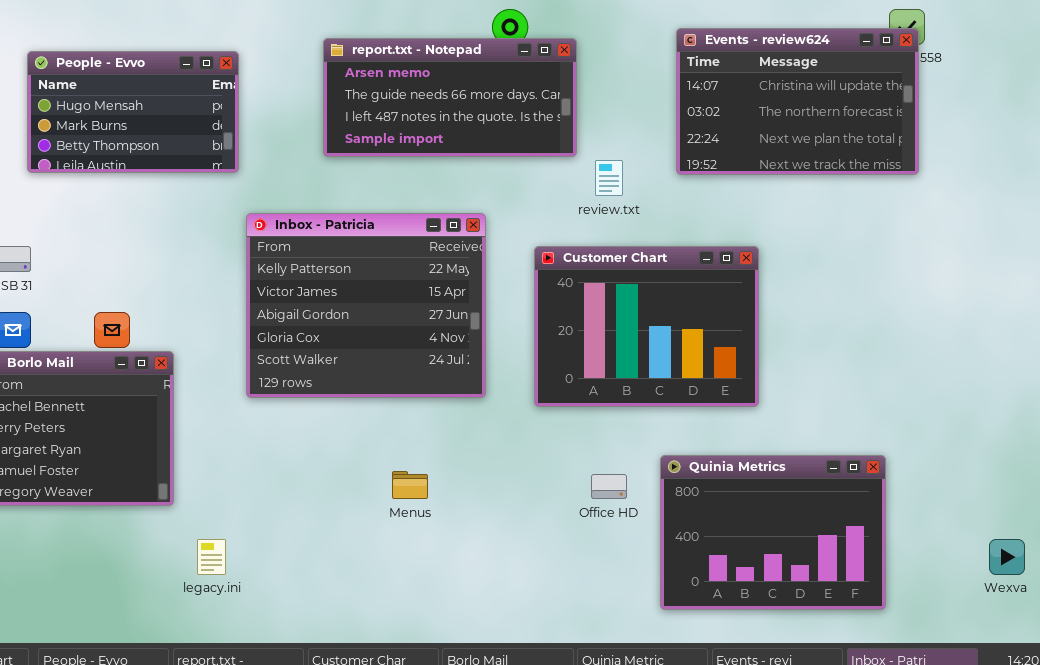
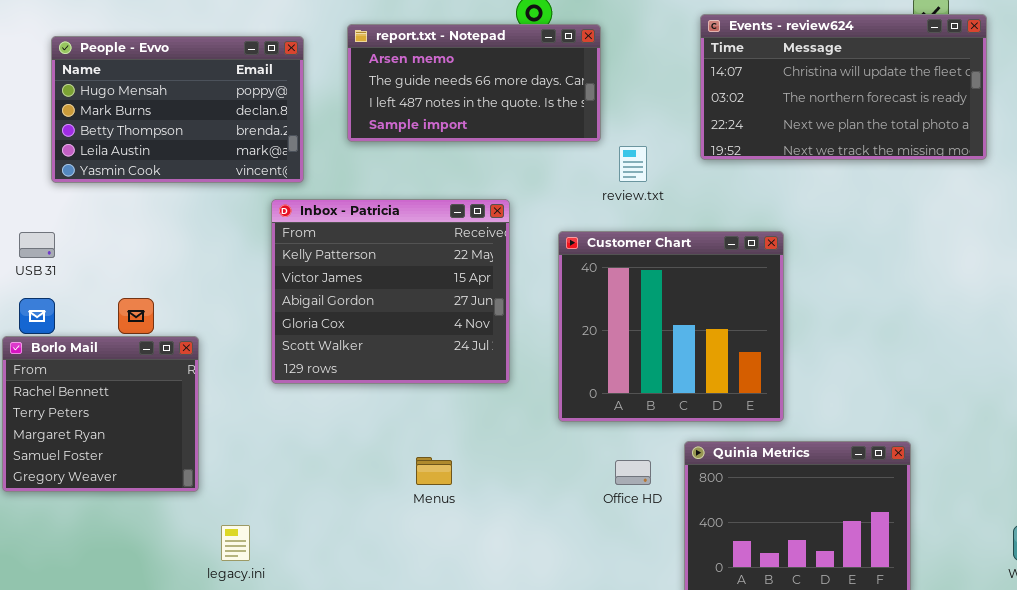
Events - review624: [676,28,919,175] -> [700,14,987,160], resized
People - Evvo: [27,51,239,173] -> [51,36,304,183], resized
Customer Chart: [534,246,759,407] -> [558,231,784,422], resized

